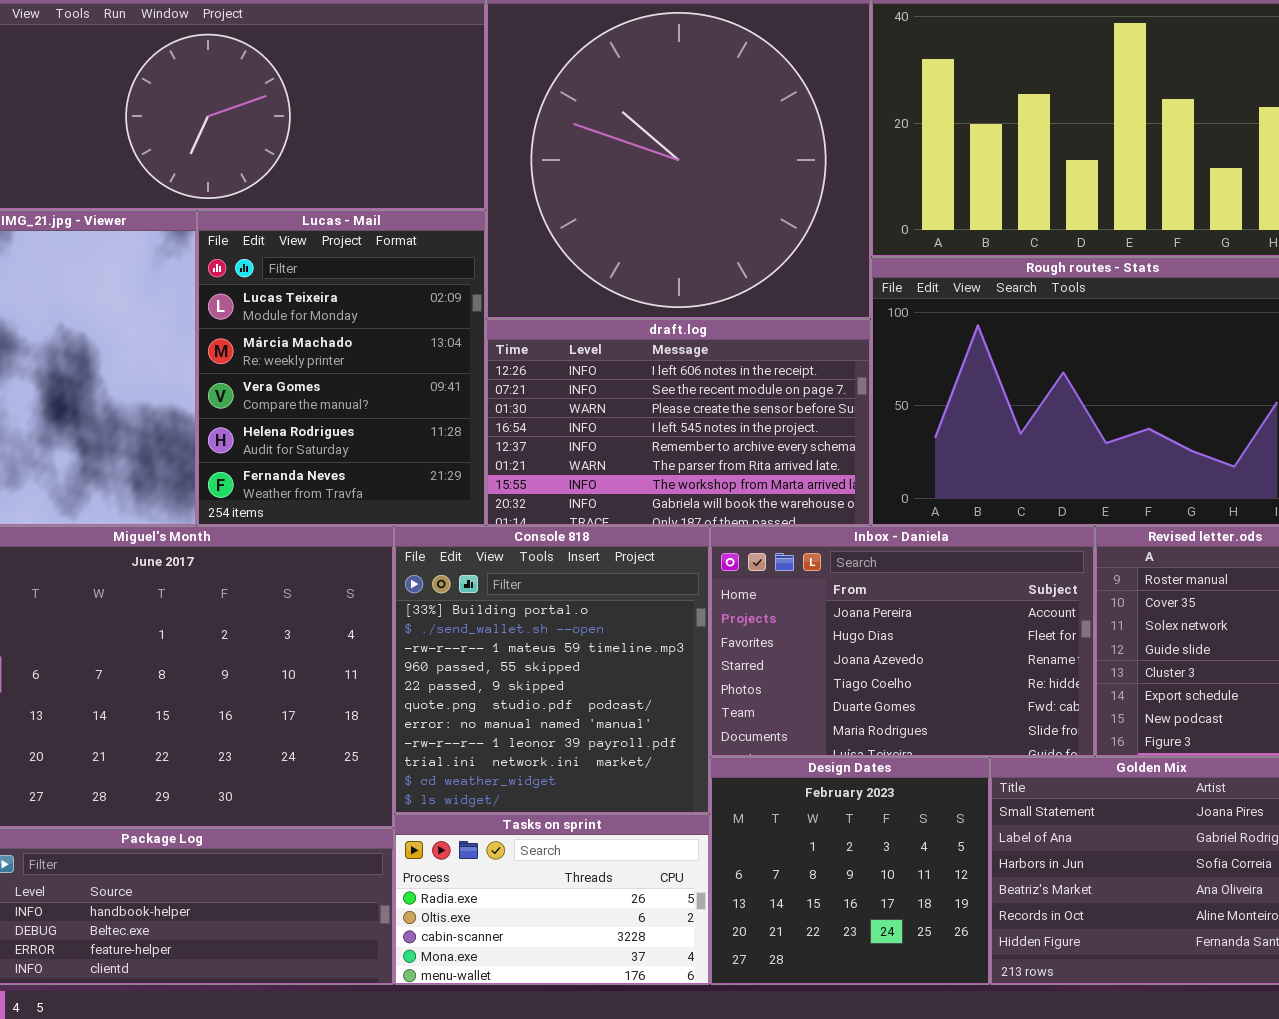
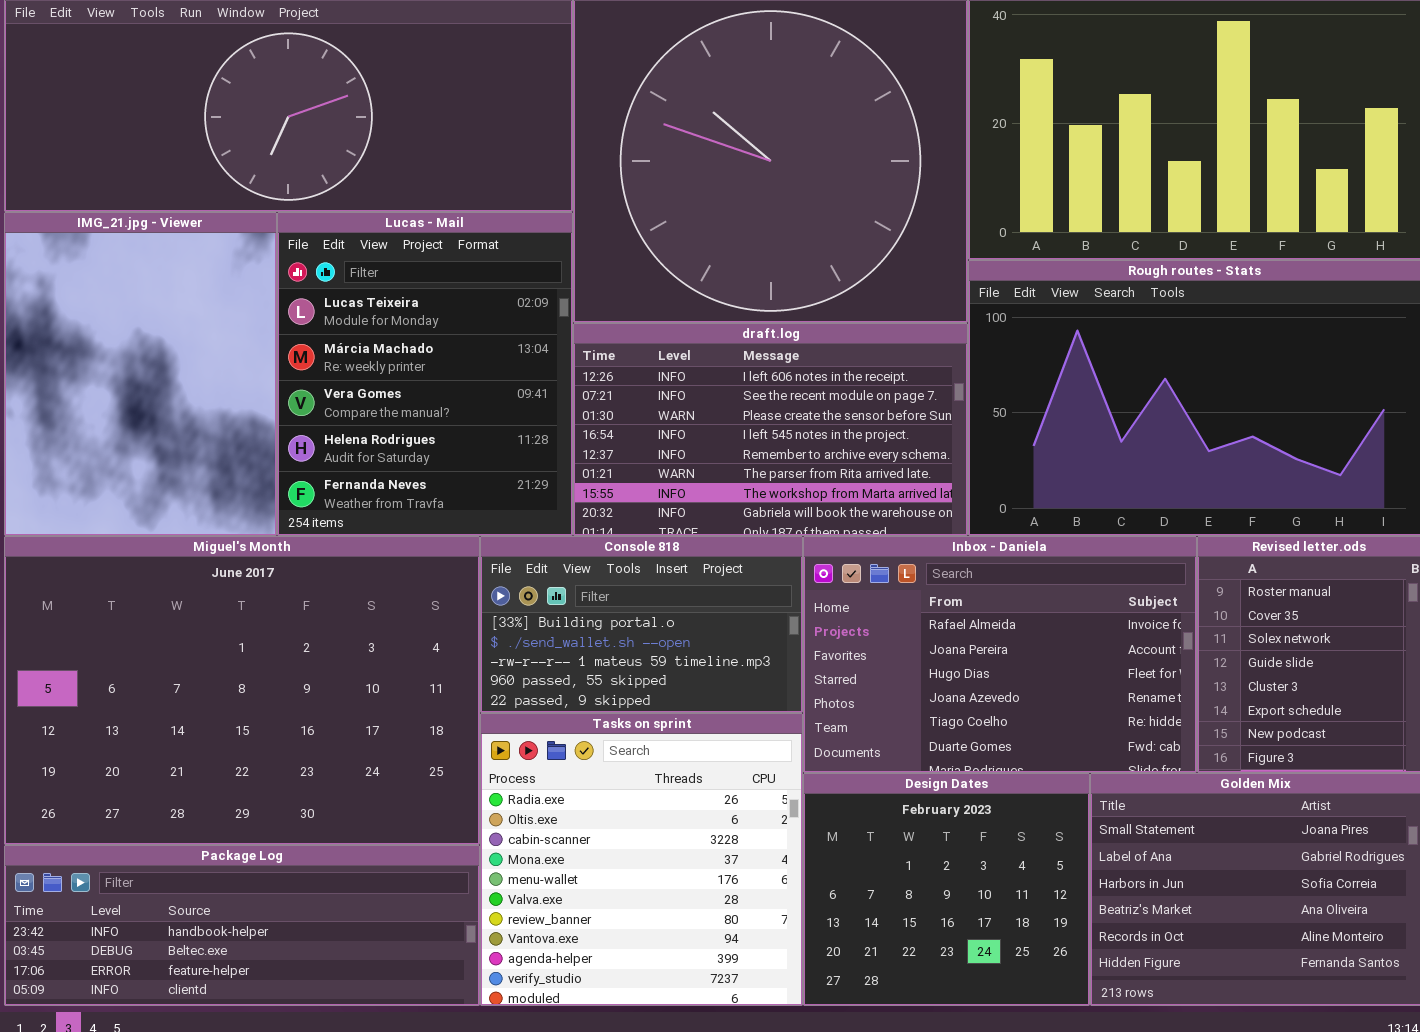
Console 818: [394,526,710,814] -> [480,536,803,713], resized
Inbox - Daniela: [710,526,1095,757] -> [803,536,1197,773], scrolled up 1 row
Tasks on sprint: [394,814,710,985] -> [480,713,803,1006], resized

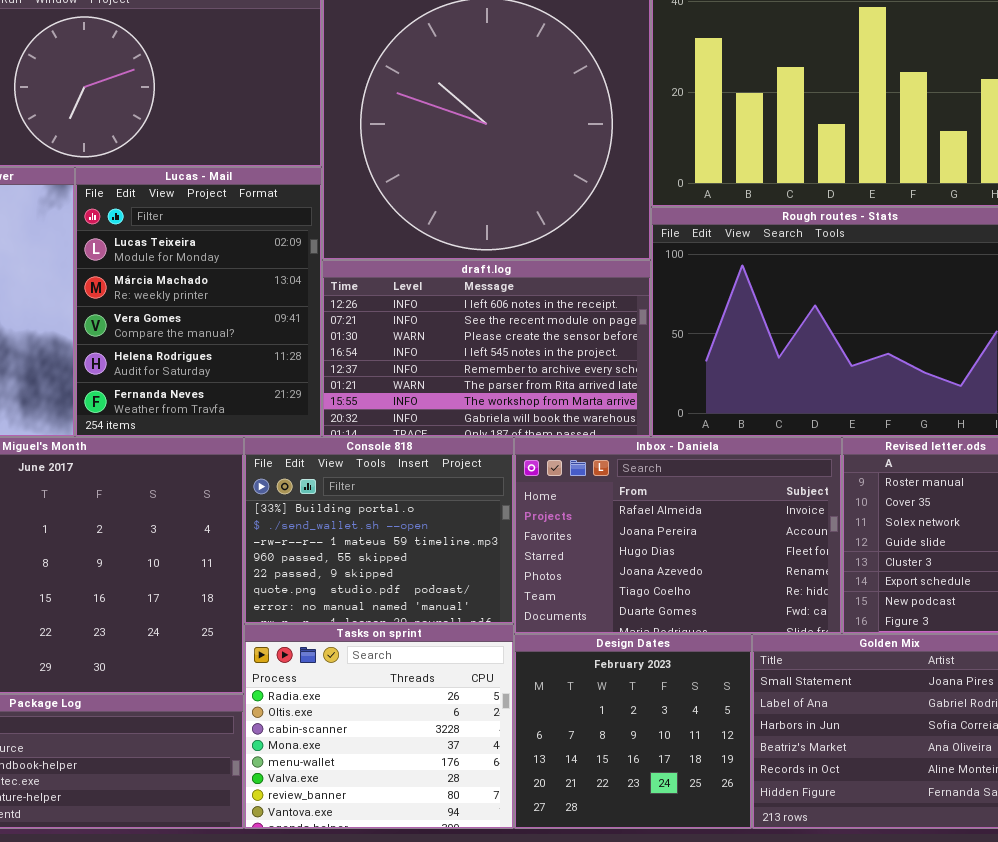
Console 818: [480,536,803,713] -> [244,437,514,624], resized
Tasks on sprint: [480,713,803,1006] -> [244,624,514,829], resized

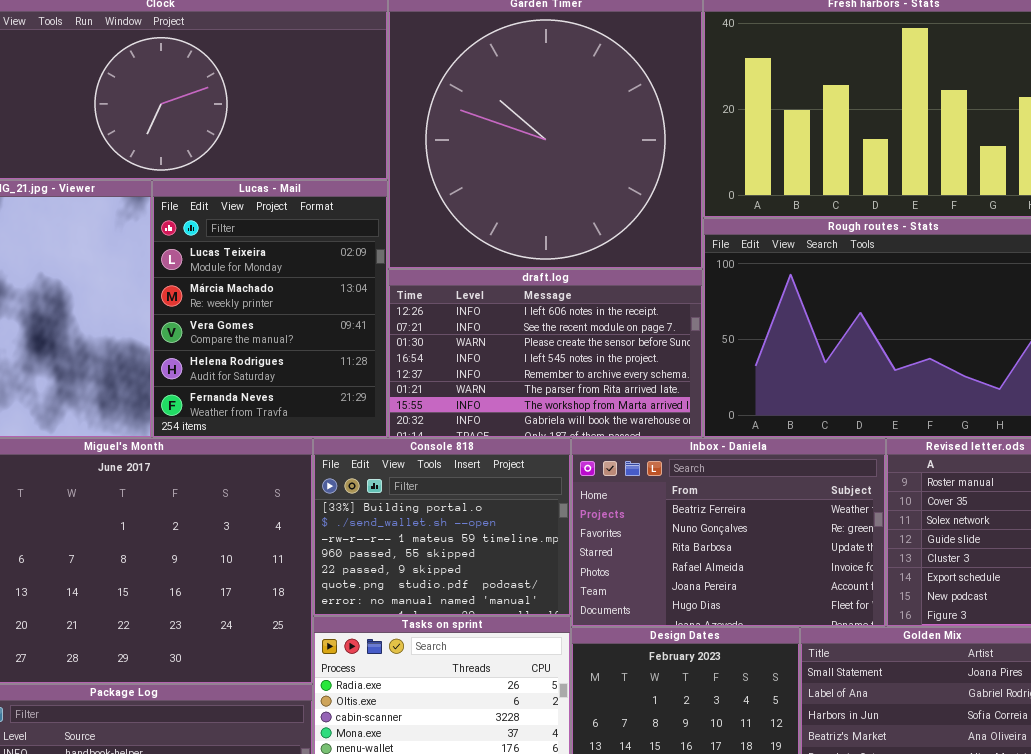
Inbox - Daniela: [514,437,842,634] -> [571,438,886,627], scrolled up 3 rows

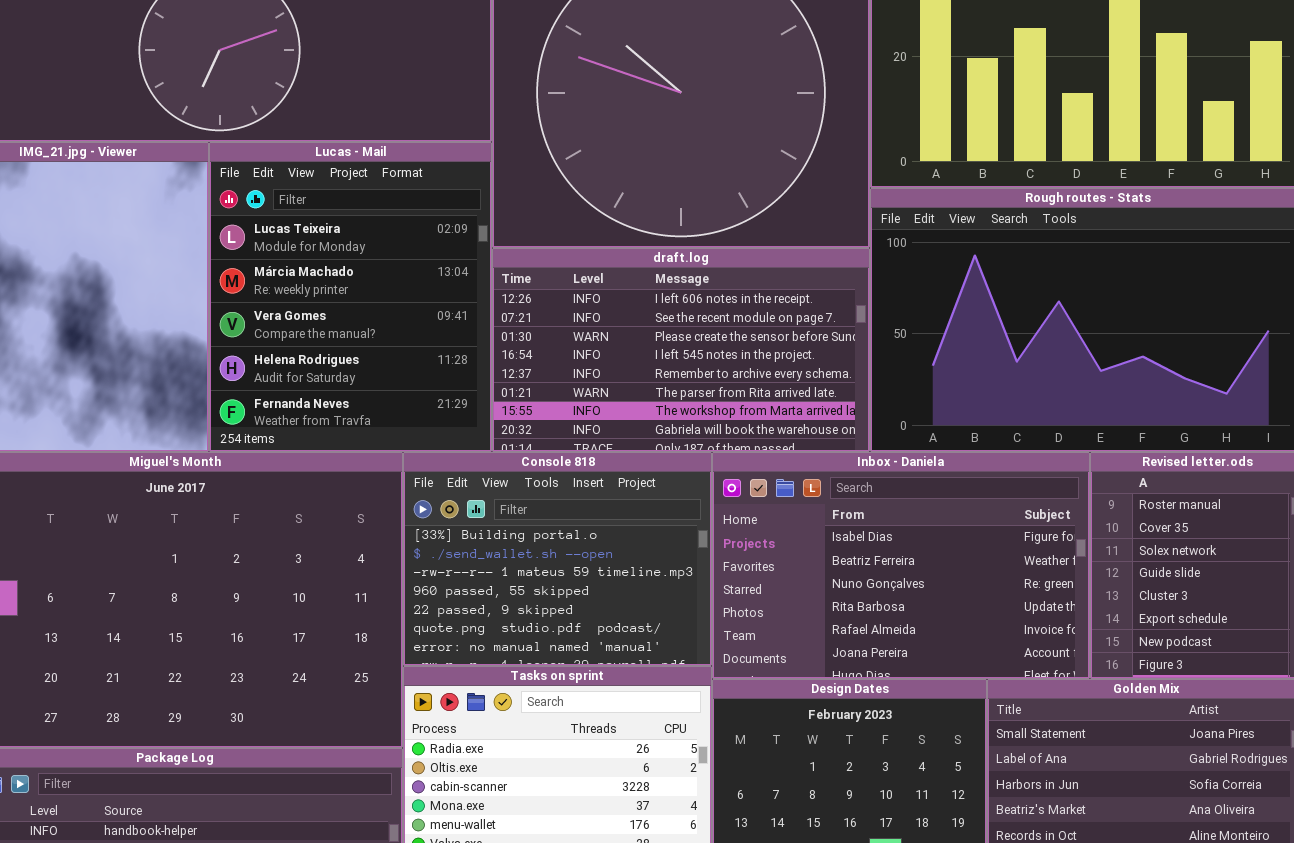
Inbox - Daniela: [571,438,886,627] -> [712,452,1090,679], scrolled up 1 row

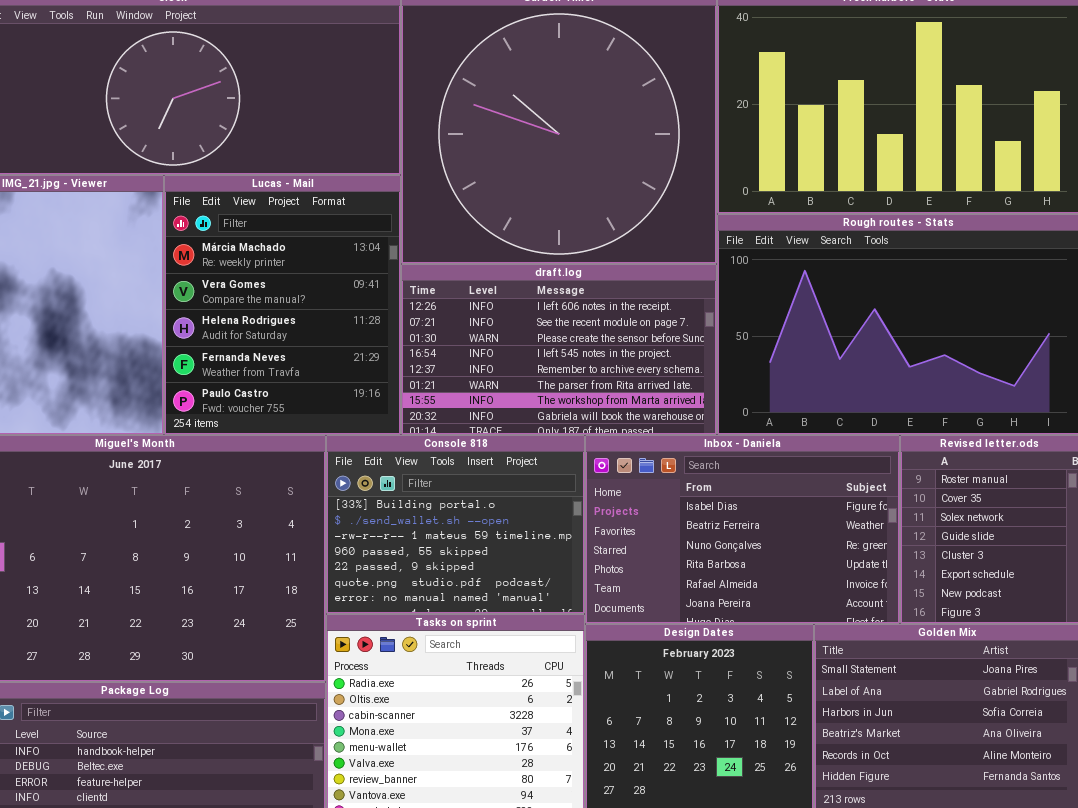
Lucas - Mail: [209,142,492,452] -> [164,175,401,435], scrolled down 1 row

